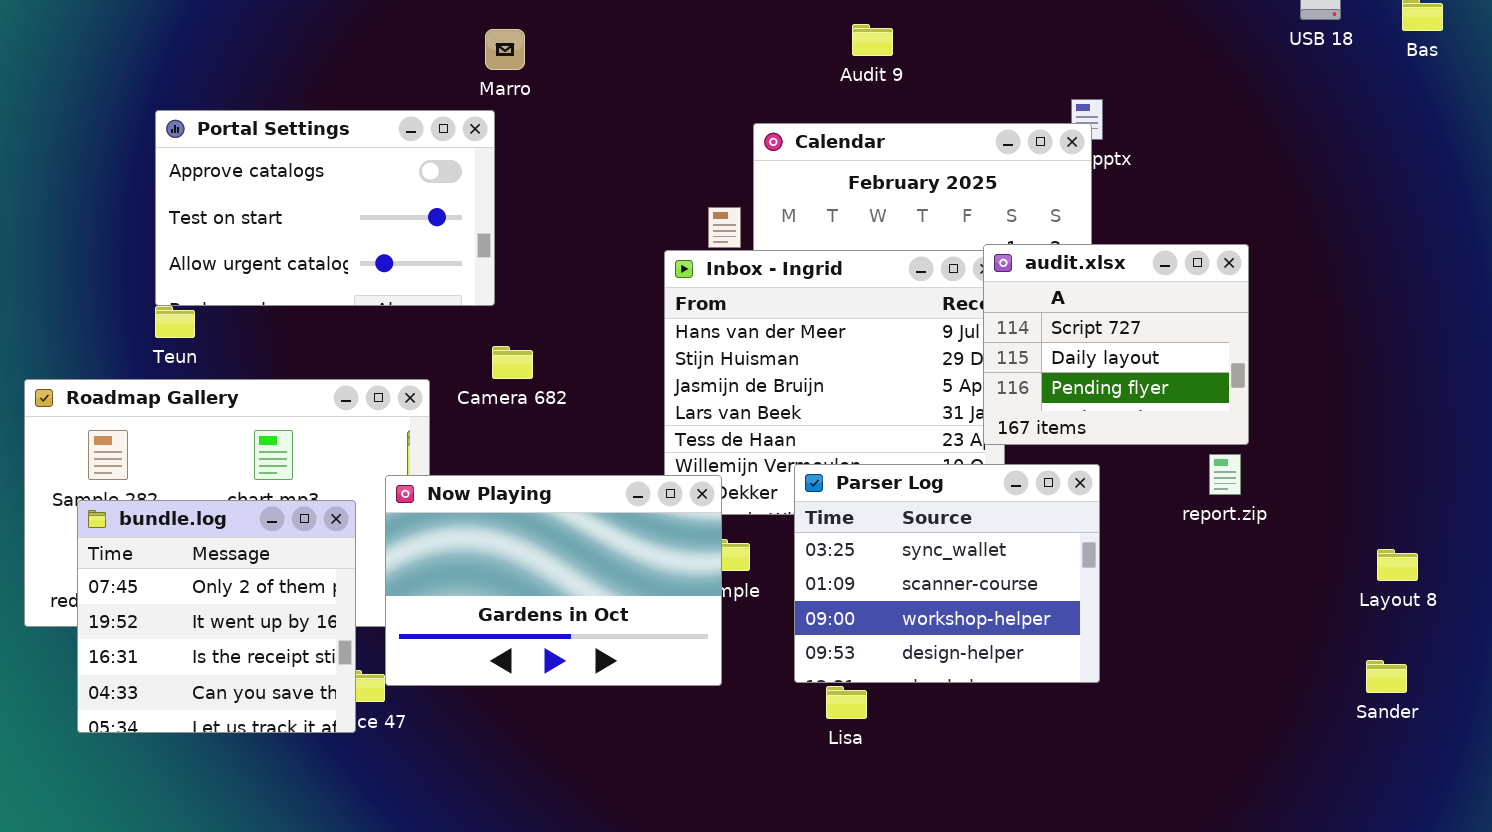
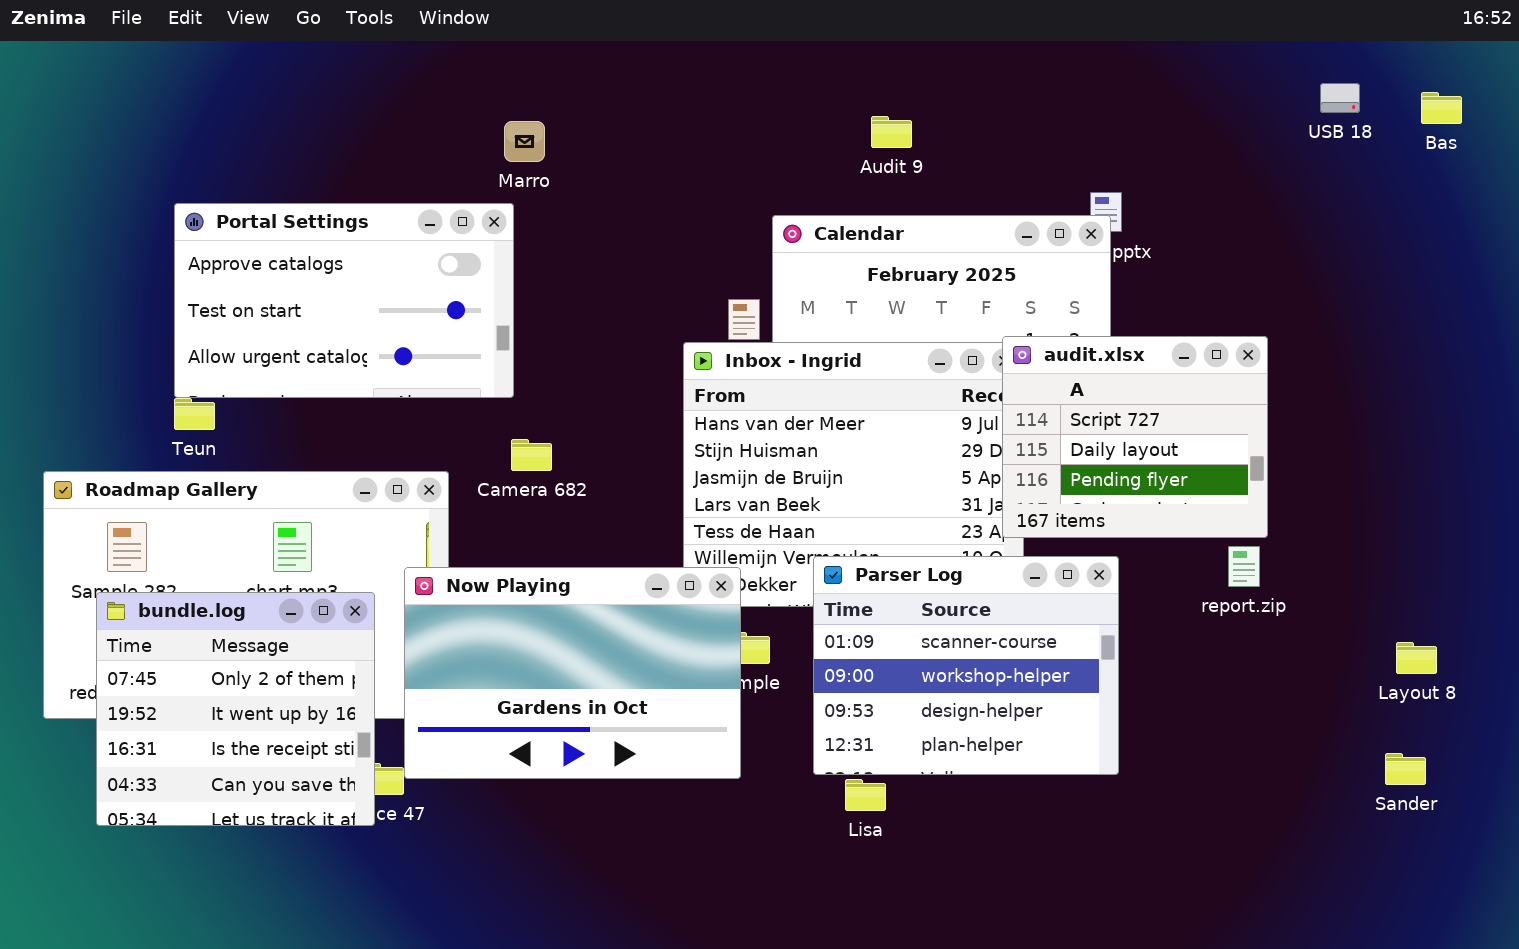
Parser Log: [794,464,1100,683] -> [813,556,1119,775], scrolled down 1 row

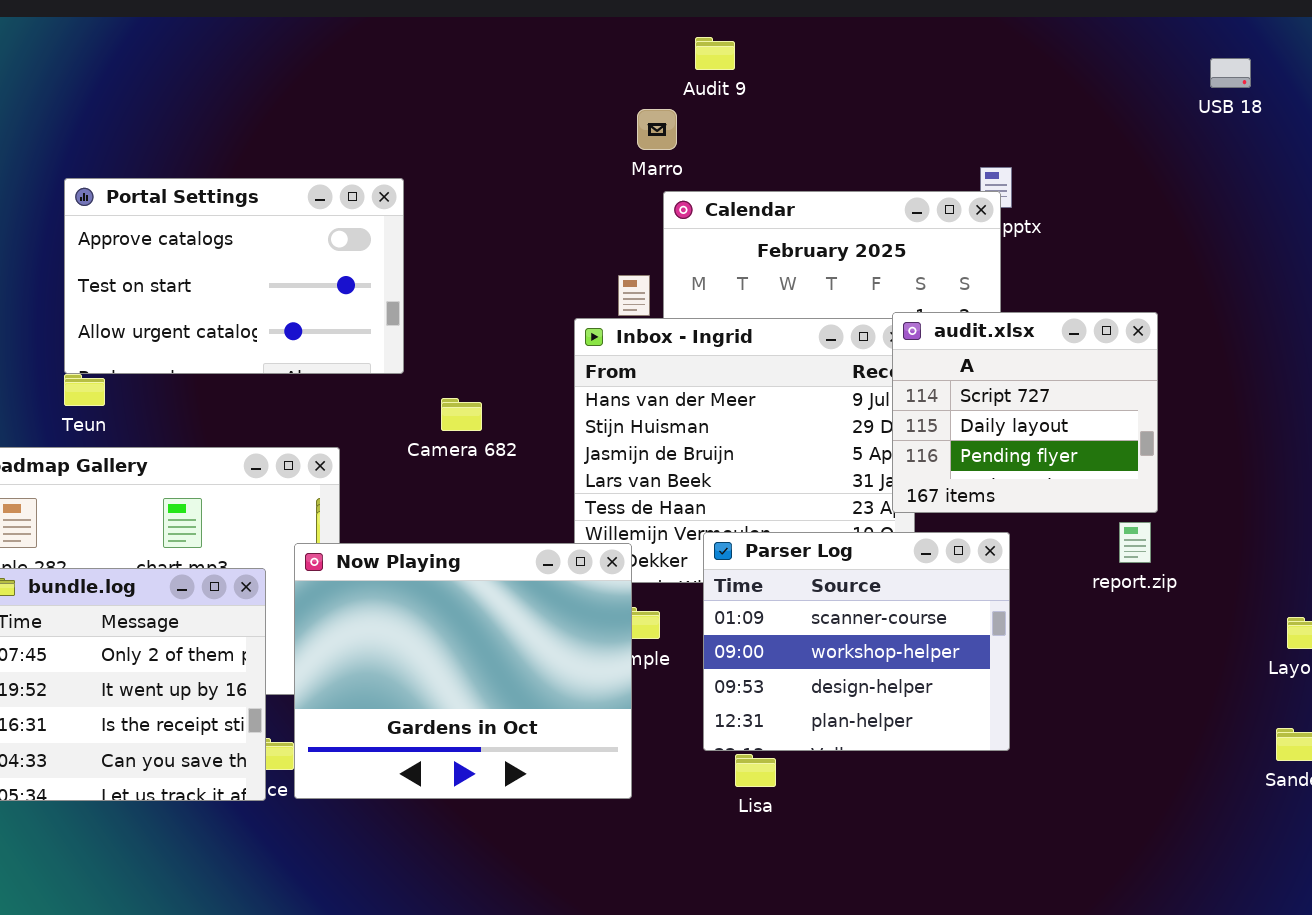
Audit 9: [871,116,912,148] -> [695,37,735,70], moved
Marro: [504,121,545,162] -> [637,109,677,150], moved
Camera 682: [511,439,552,471] -> [441,398,482,431], moved
Now Playing: [404,567,741,779] -> [294,543,632,799], resized

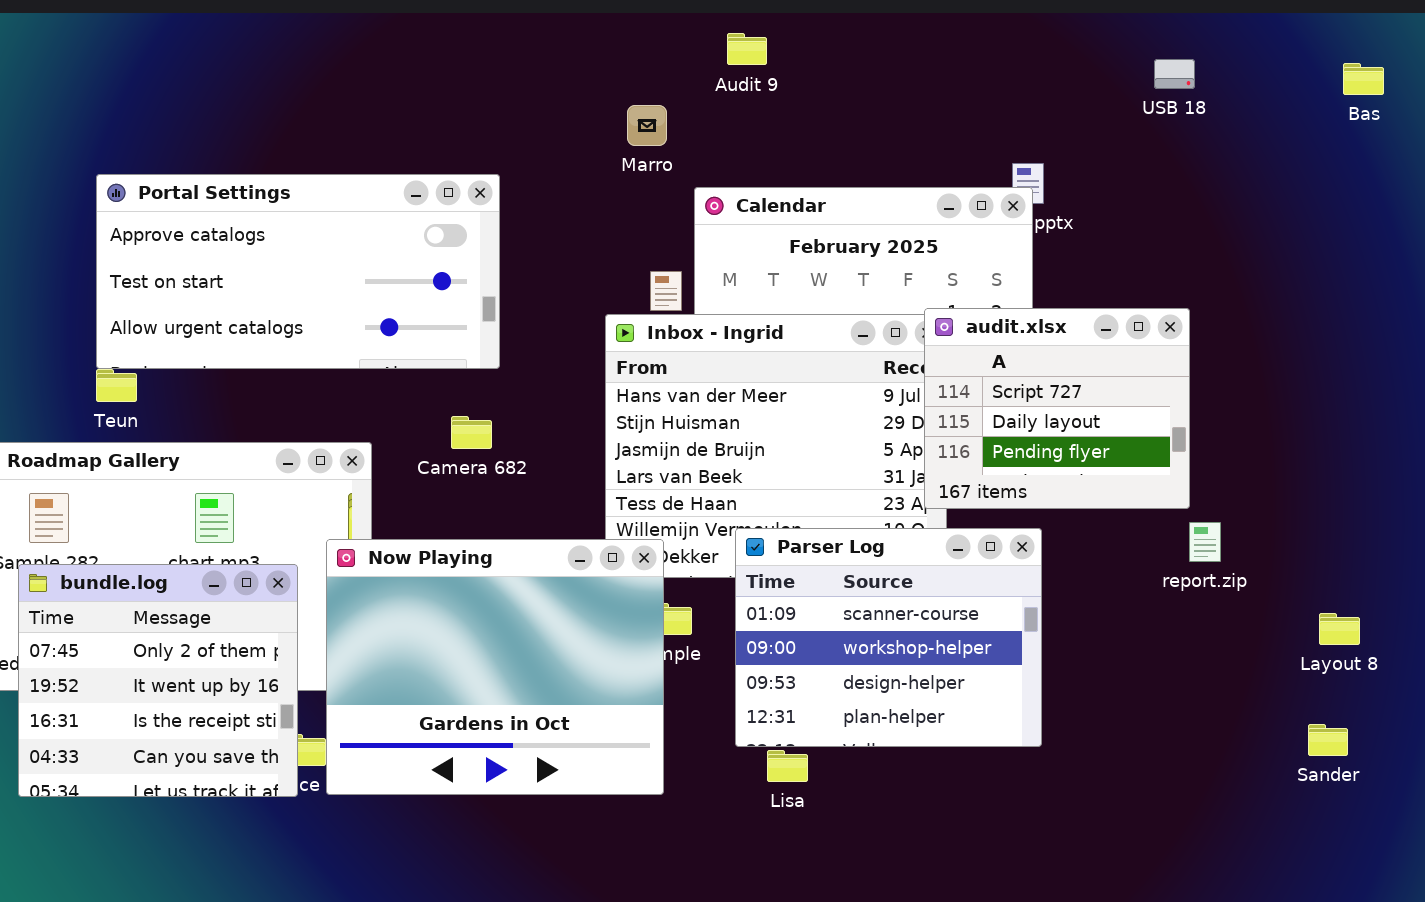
USB 18: [1210,58,1251,88] -> [1154,59,1195,89], moved
Marro: [637,109,677,150] -> [627,105,667,146], moved
Portal Settings: [64,178,404,374] -> [96,174,500,369], resized
Camera 682: [441,398,482,431] -> [451,416,492,449], moved
report.zip: [1119,522,1151,563] -> [1189,522,1221,562], moved

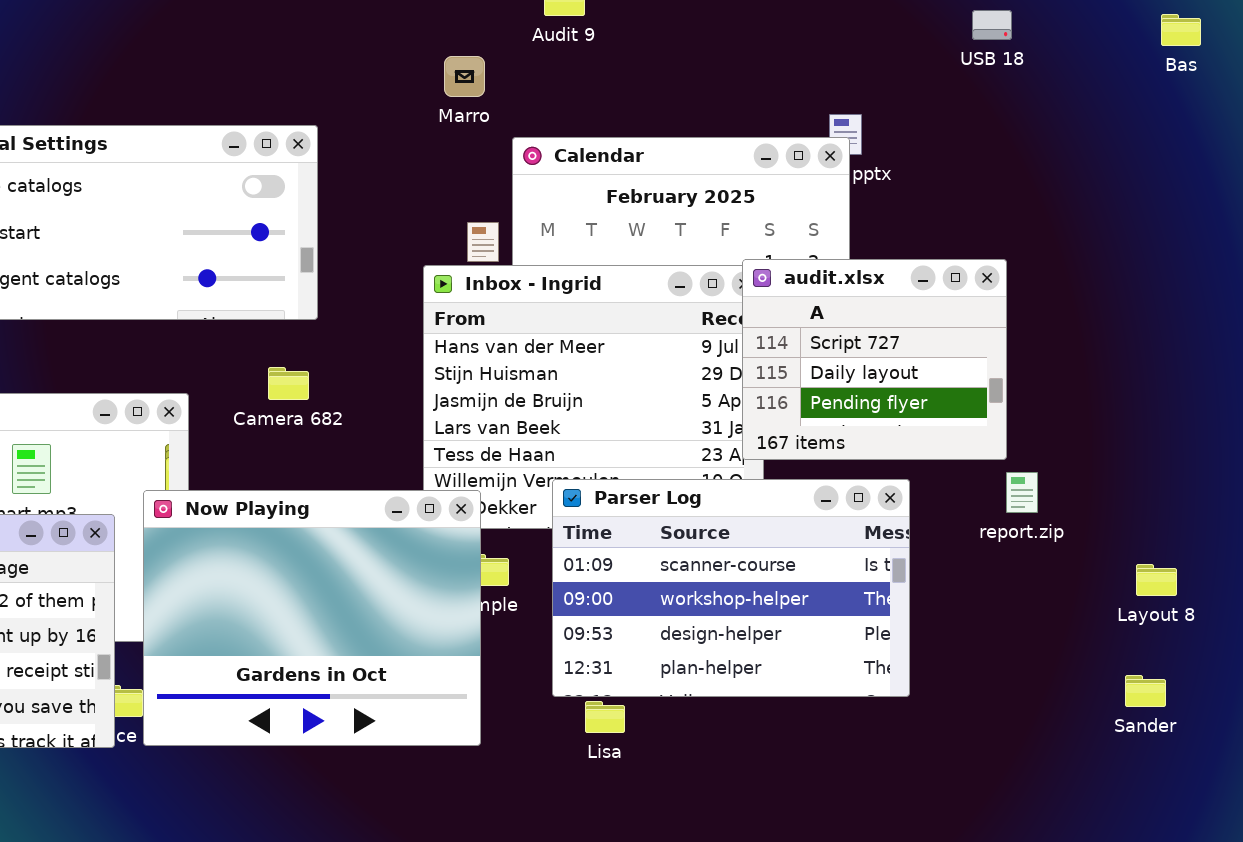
Parser Log: [735,528,1042,747] -> [552,479,910,697], resized

